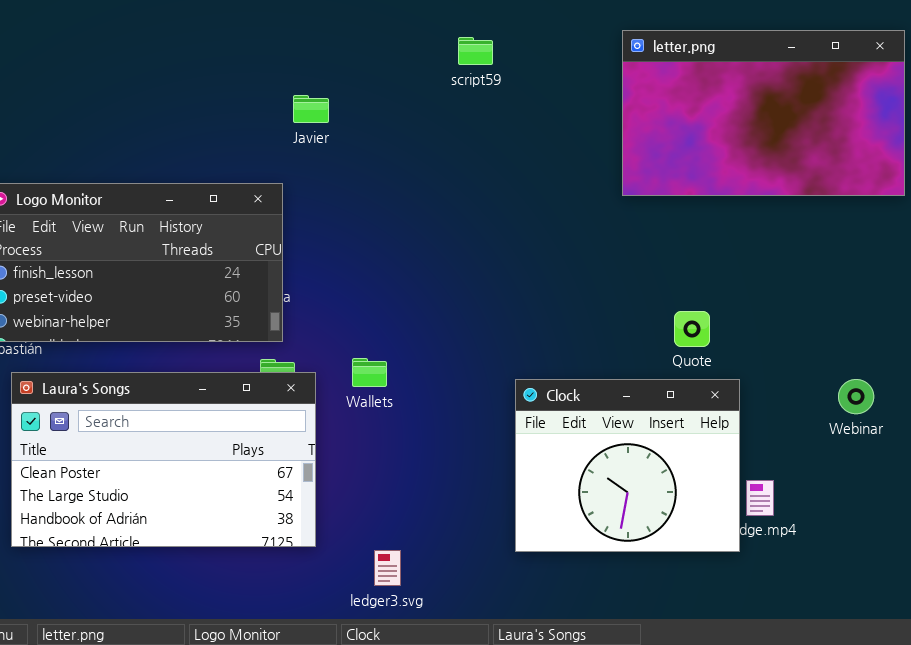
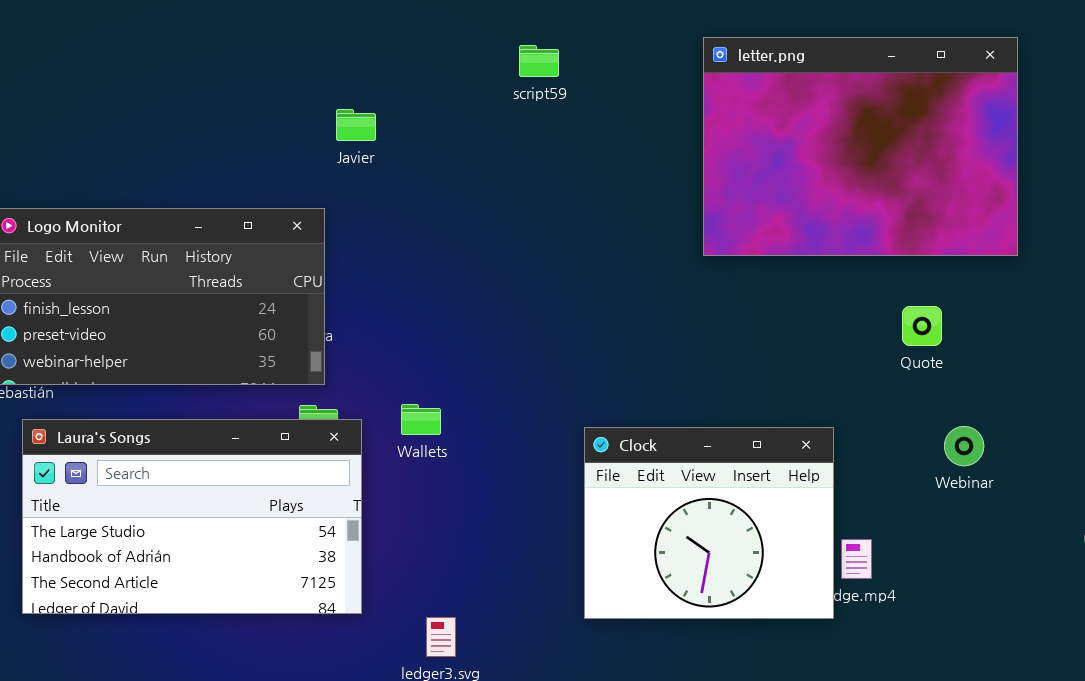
letter.png: [622,30,905,196] -> [703,37,1018,256], resized
Quote: [674,311,710,347] -> [902,306,942,346], moved
Laura's Songs: [11,372,316,547] -> [22,419,362,614], scrolled down 1 row

